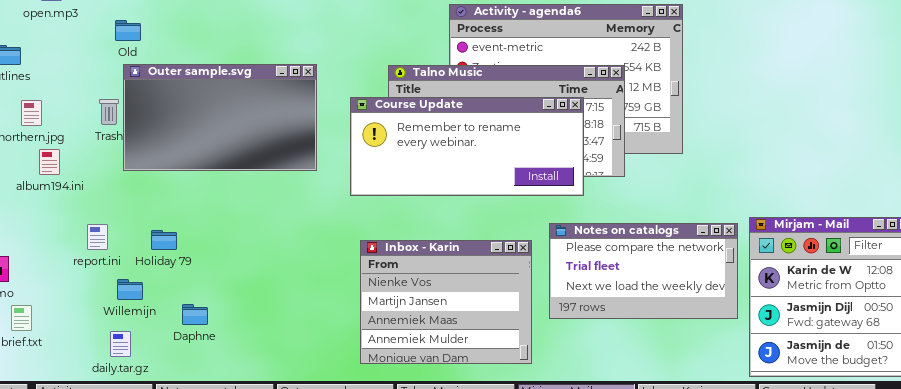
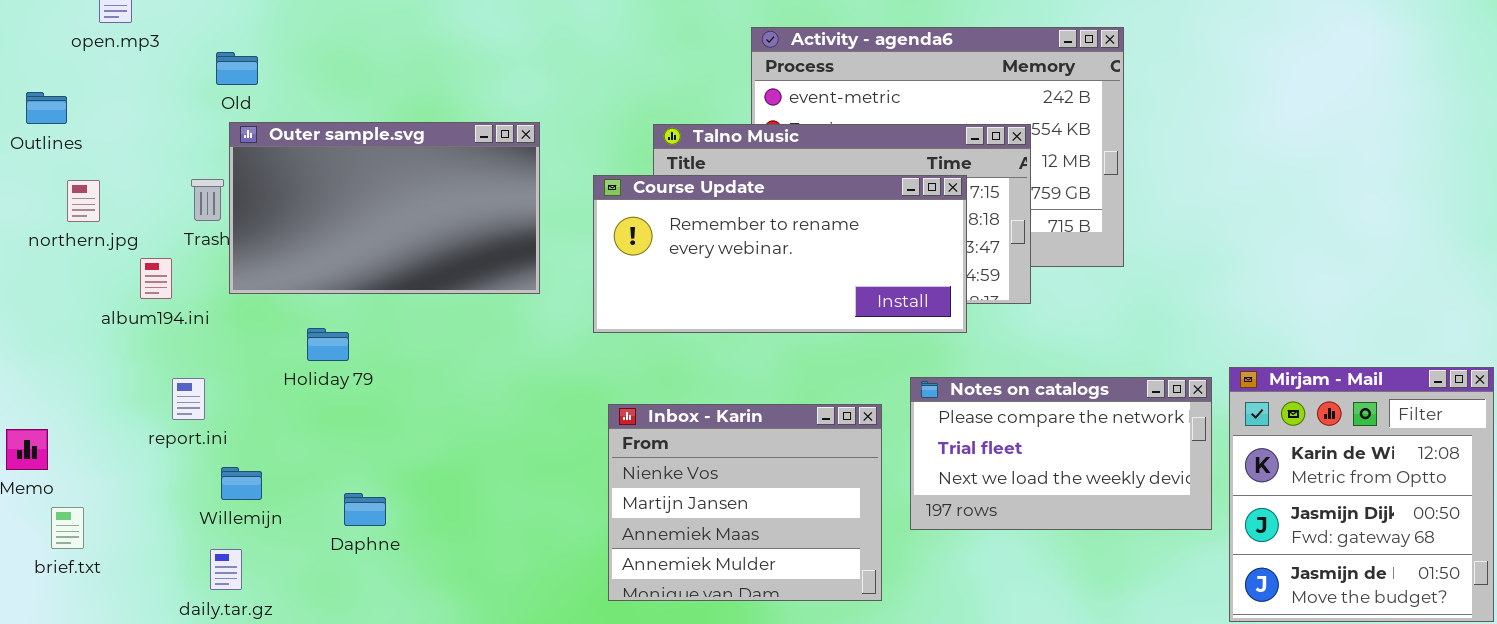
album194.ini: [39,149,60,175] -> [140,258,172,299], moved
Holiday 79: [151,230,177,250] -> [307,328,349,361], moved
Daphne: [182,304,208,325] -> [344,493,386,526], moved

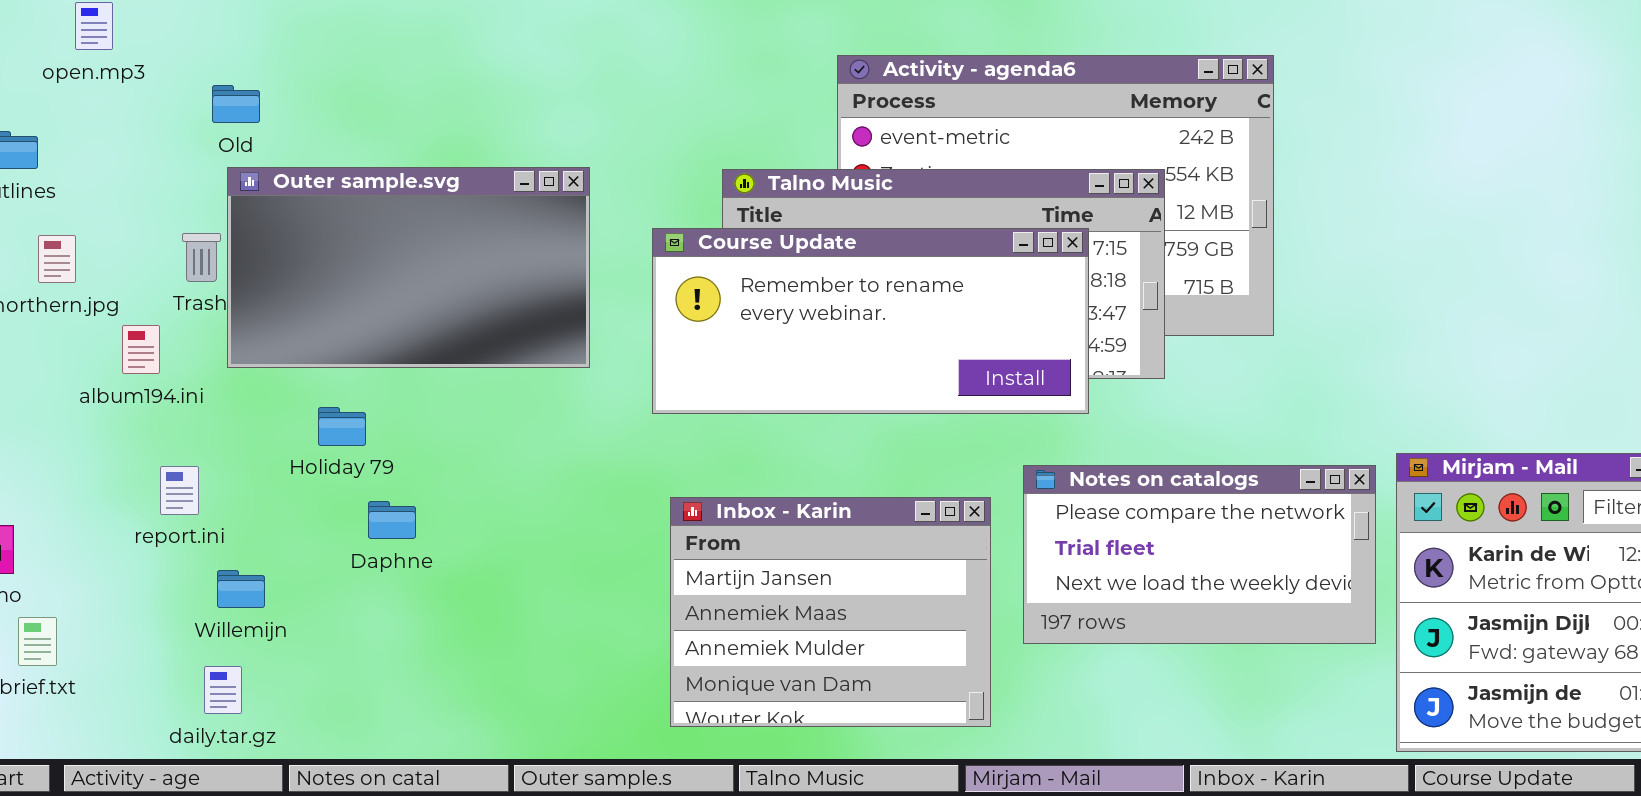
Inbox - Karin: [608,404,882,601] -> [670,497,991,727], scrolled down 1 row
Daphne: [344,493,386,526] -> [368,501,416,539], moved

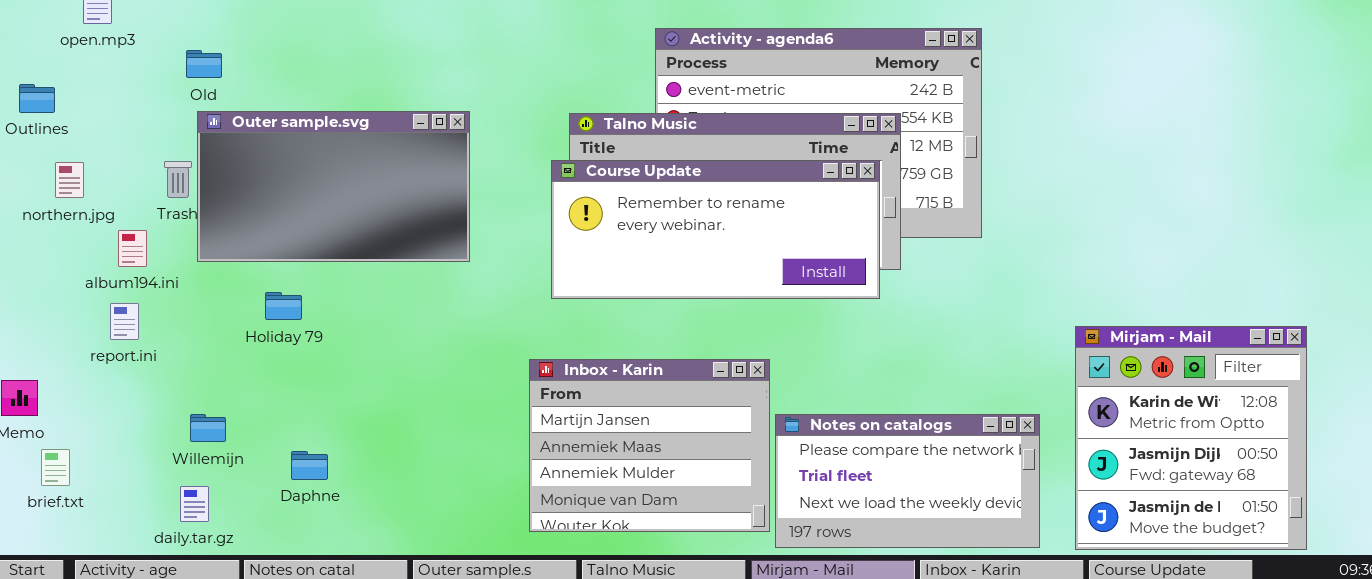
Course Update: [652,228,1089,414] -> [551,160,880,299], moved
Notes on catalogs: [1023,465,1376,644] -> [775,414,1040,548], moved
report.ini: [160,466,199,515] -> [110,303,139,340], moved
Daphne: [368,501,416,539] -> [291,451,328,480], moved

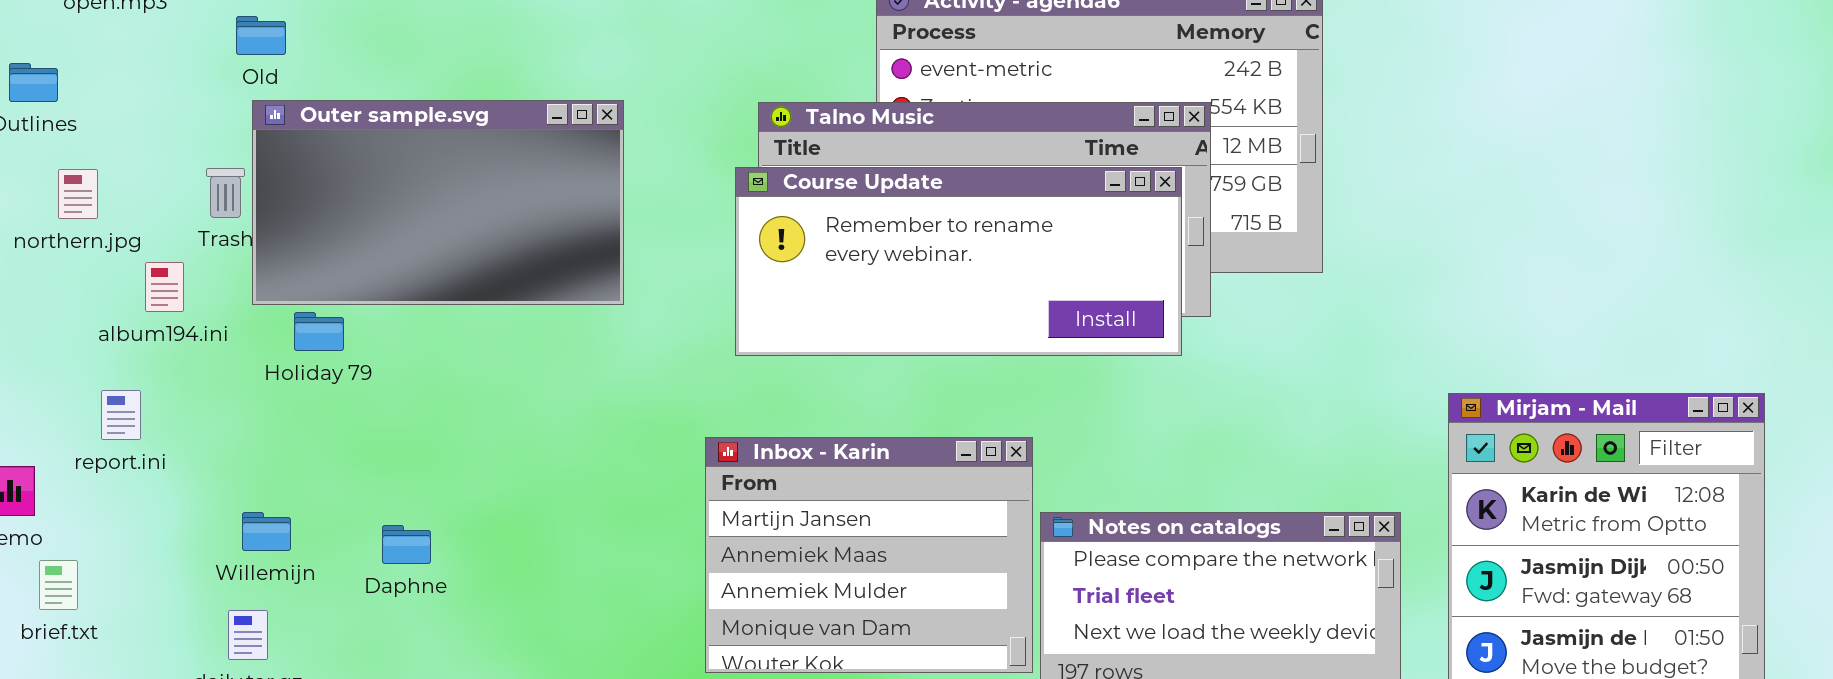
Holiday 79: [265,292,302,320] -> [294,312,344,351], moved
report.ini: [110,303,139,340] -> [101,390,141,440], moved
Daphne: [291,451,328,480] -> [382,525,431,564], moved

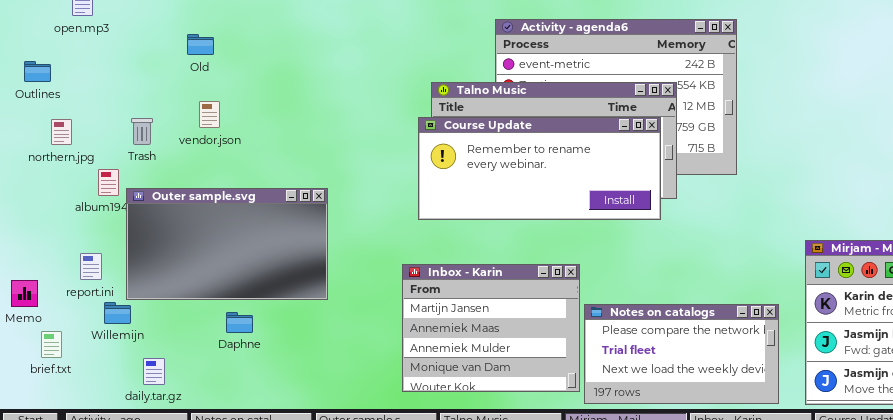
Old: [236,16,286,55] -> [187,34,214,55], moved
Outer sample.svg: [252,100,624,305] -> [126,188,328,300], moved
report.ini: [101,390,141,440] -> [80,253,102,280], moved
Willemijn: [242,512,291,551] -> [104,302,131,324], moved

